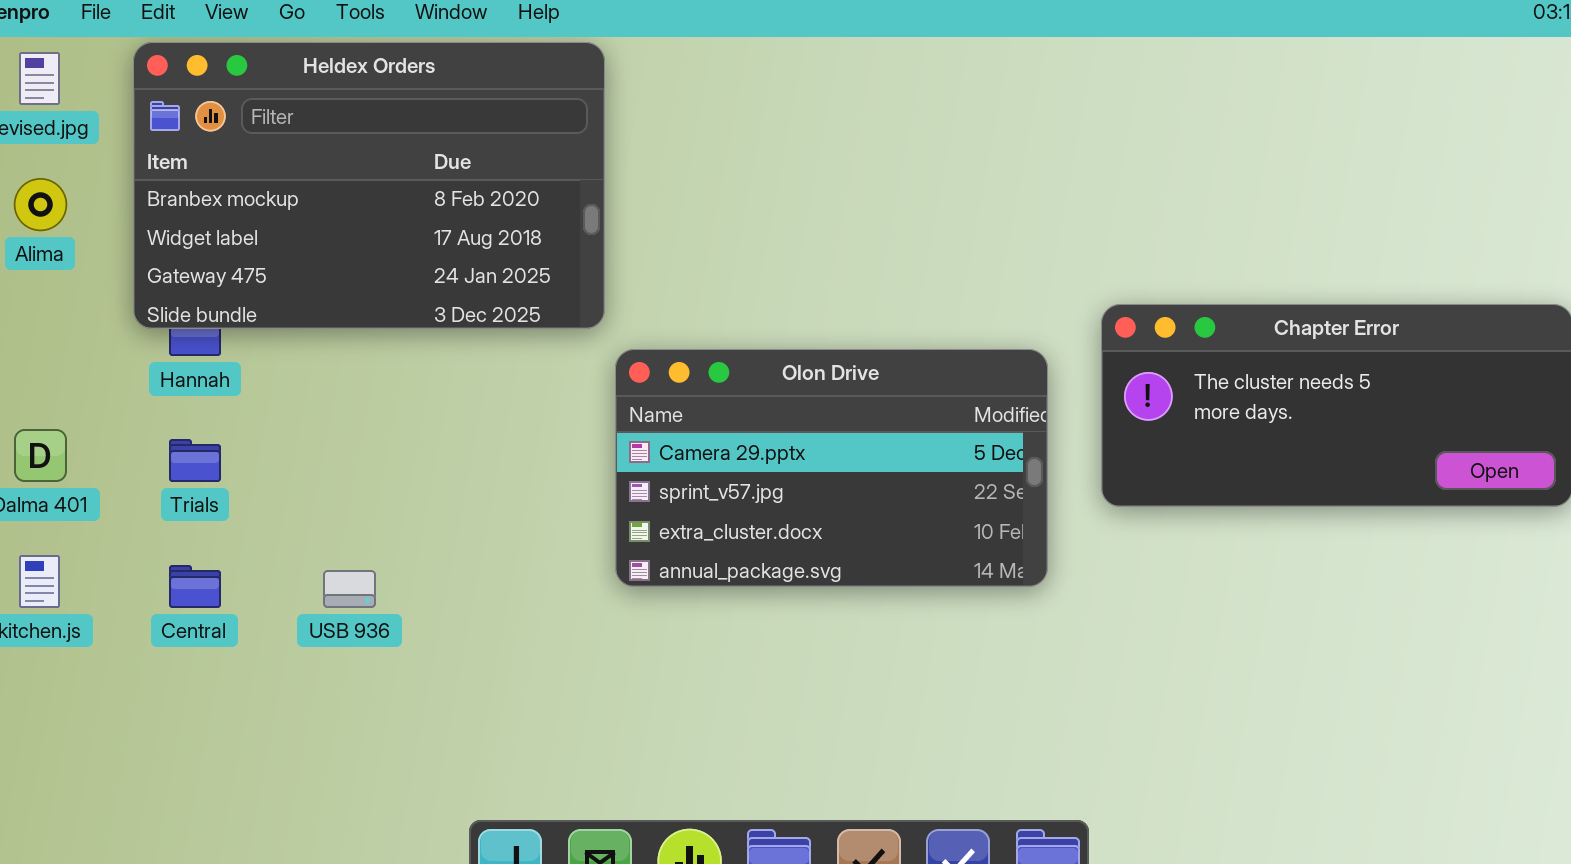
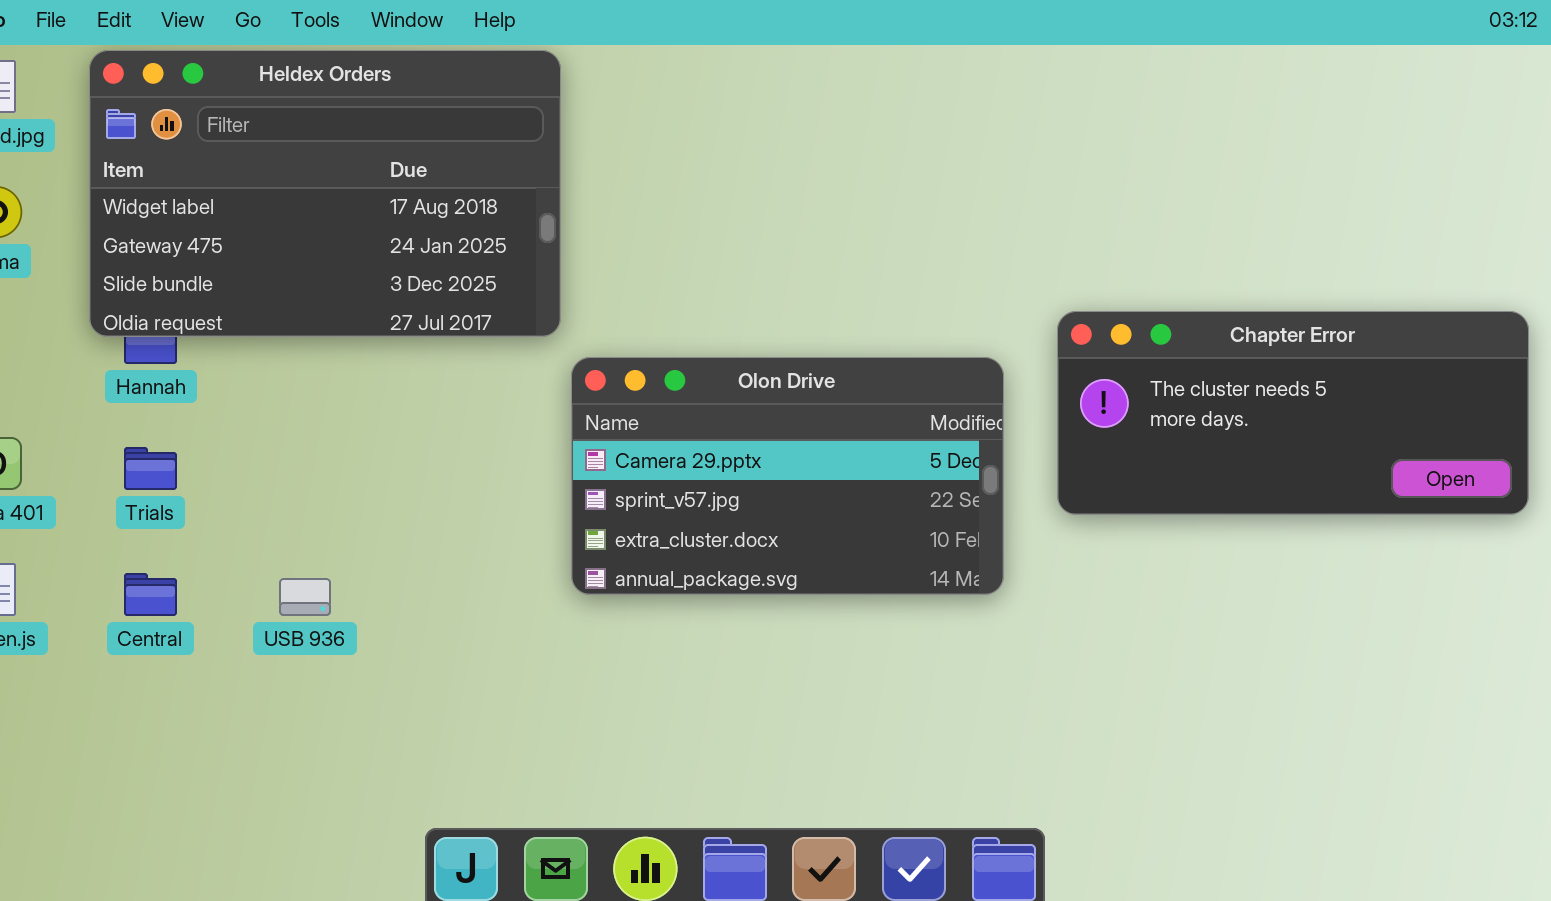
Heldex Orders: [133,42,605,329] -> [89,50,561,337], scrolled down 1 row

